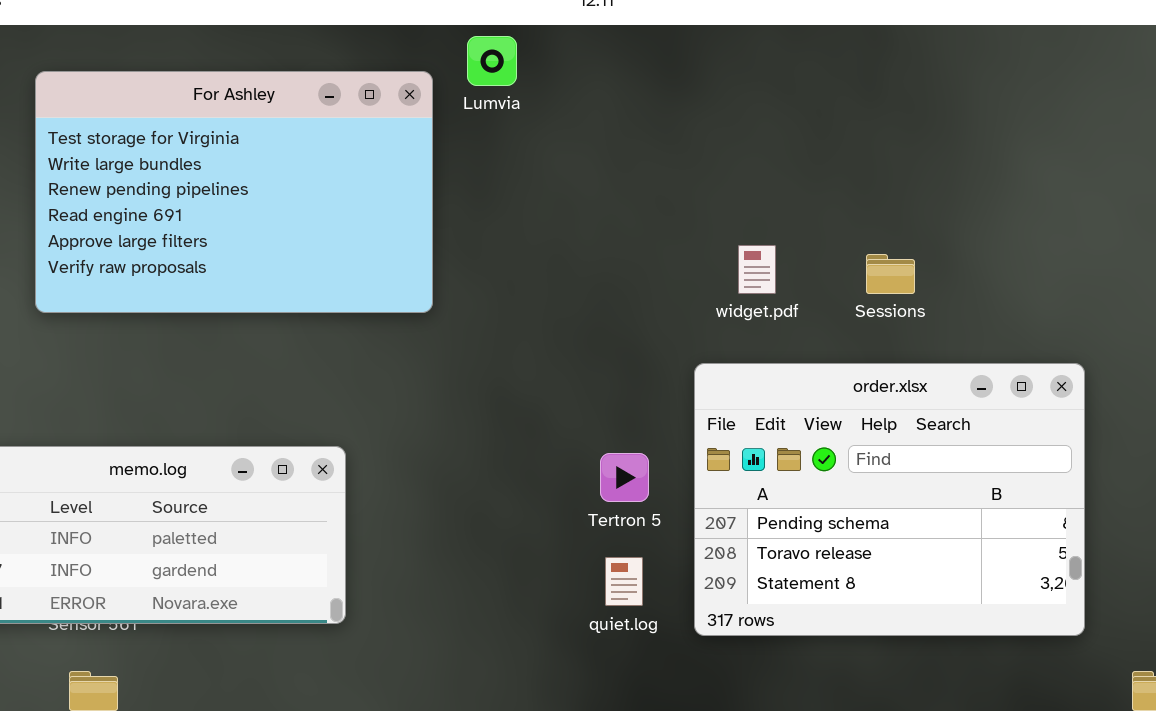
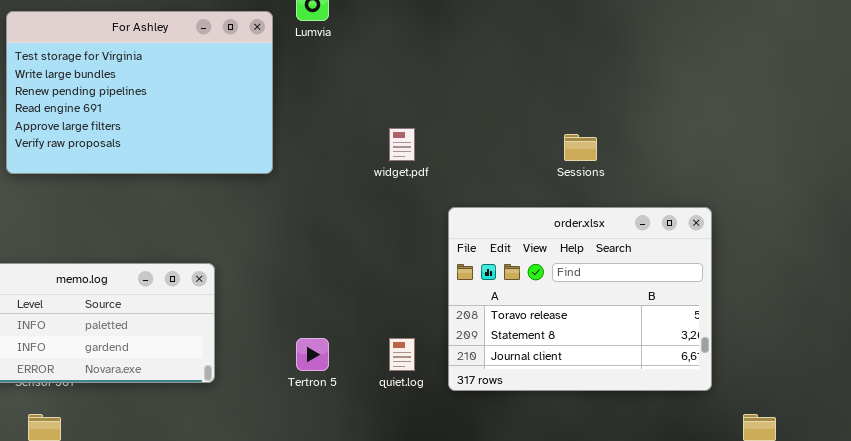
widget.pdf: [738,245,776,294] -> [389,128,415,161], moved
order.xlsx: [694,363,1085,636] -> [448,207,712,391], scrolled down 1 row
Tertron 5: [600,453,649,502] -> [296,338,329,371], moved

